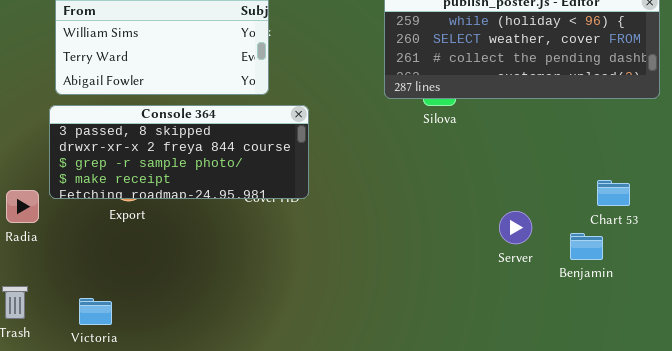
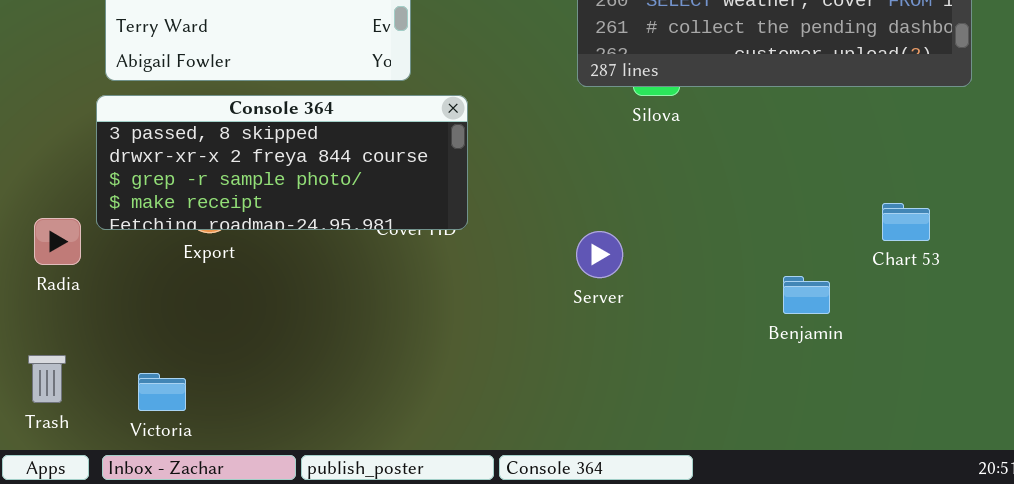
Server: [499,211,532,244] -> [576,231,623,278], moved
Benjamin: [570,233,603,260] -> [783,276,830,314], moved

